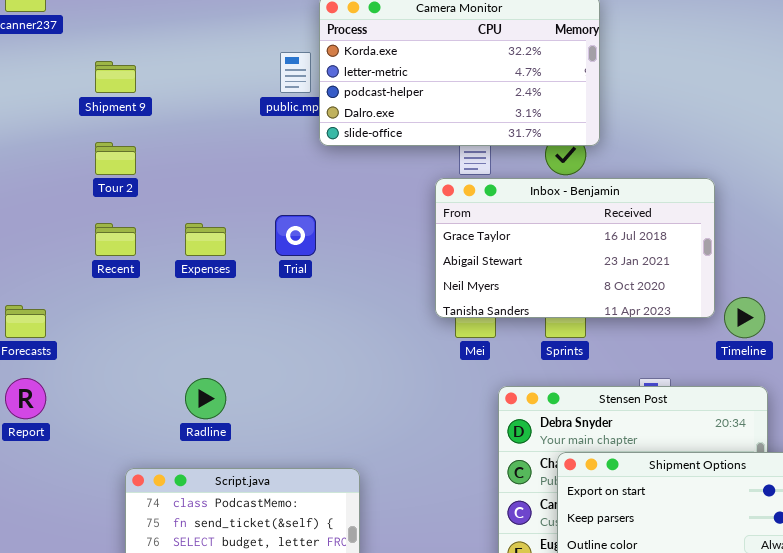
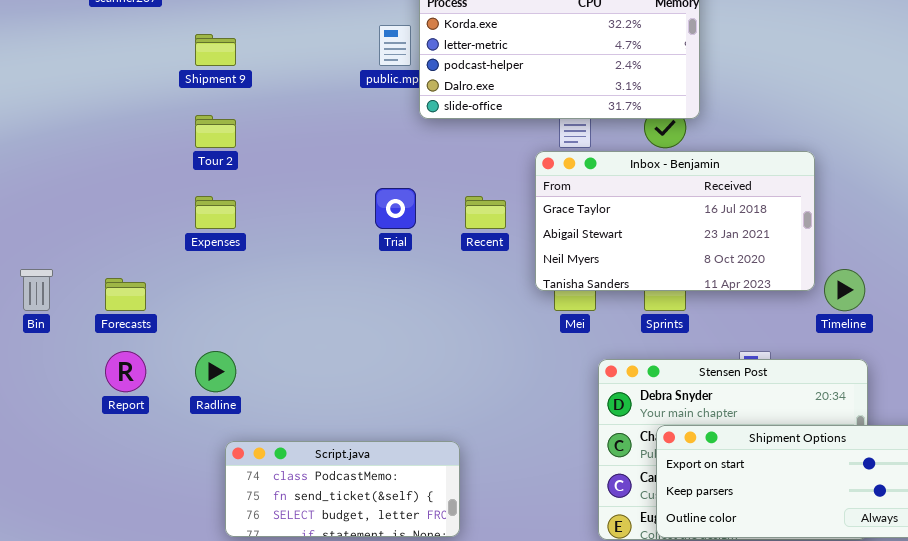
Recent: [95,223,136,256] -> [465,196,506,229], moved
Expenses: [185,223,226,256] -> [195,196,236,229], moved
Radline: [185,378,226,419] -> [195,351,236,392], moved

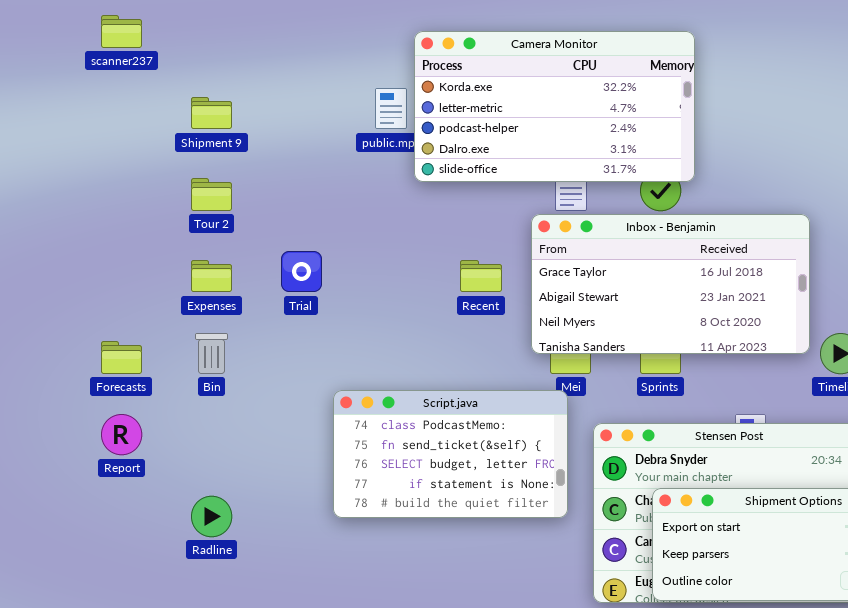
Trial: [375,188,416,229] -> [281,251,322,292], moved
Bin: [20,269,53,311] -> [195,333,228,374], moved
Radline: [195,351,236,392] -> [191,496,232,537], moved
Script.java: [225,441,460,537] -> [333,390,568,518], moved, resized

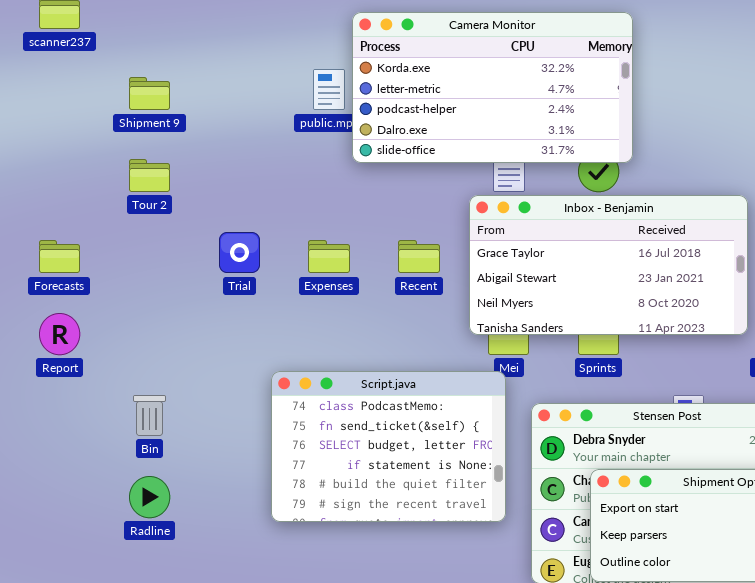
Expenses: [191,260,232,292] -> [308,240,350,273], moved
Bin: [195,333,228,374] -> [133,395,166,436], moved
Forecasts: [101,341,142,374] -> [39,240,80,273], moved
Script.java: [333,390,568,518] -> [271,371,506,522], resized
Report: [101,414,142,455] -> [39,313,80,355], moved

